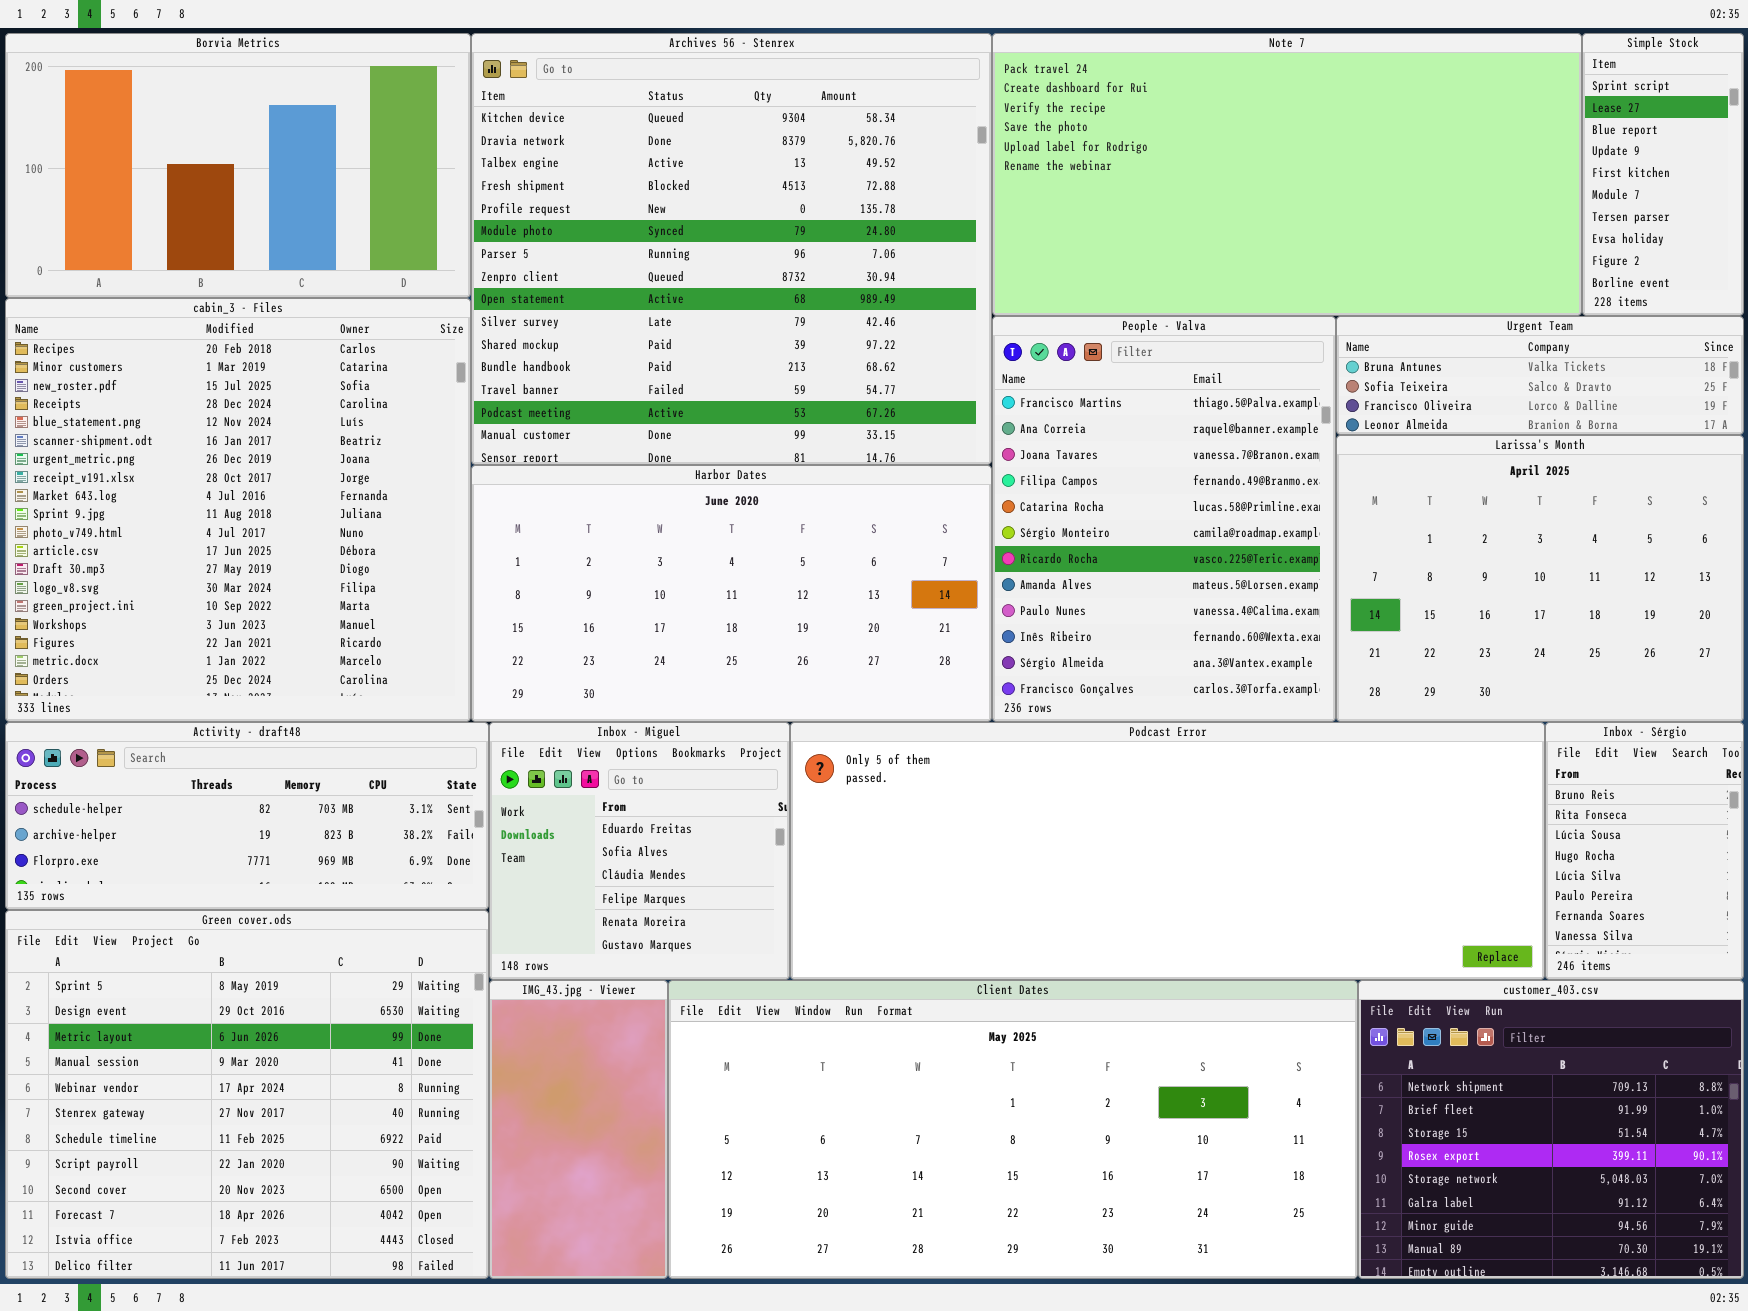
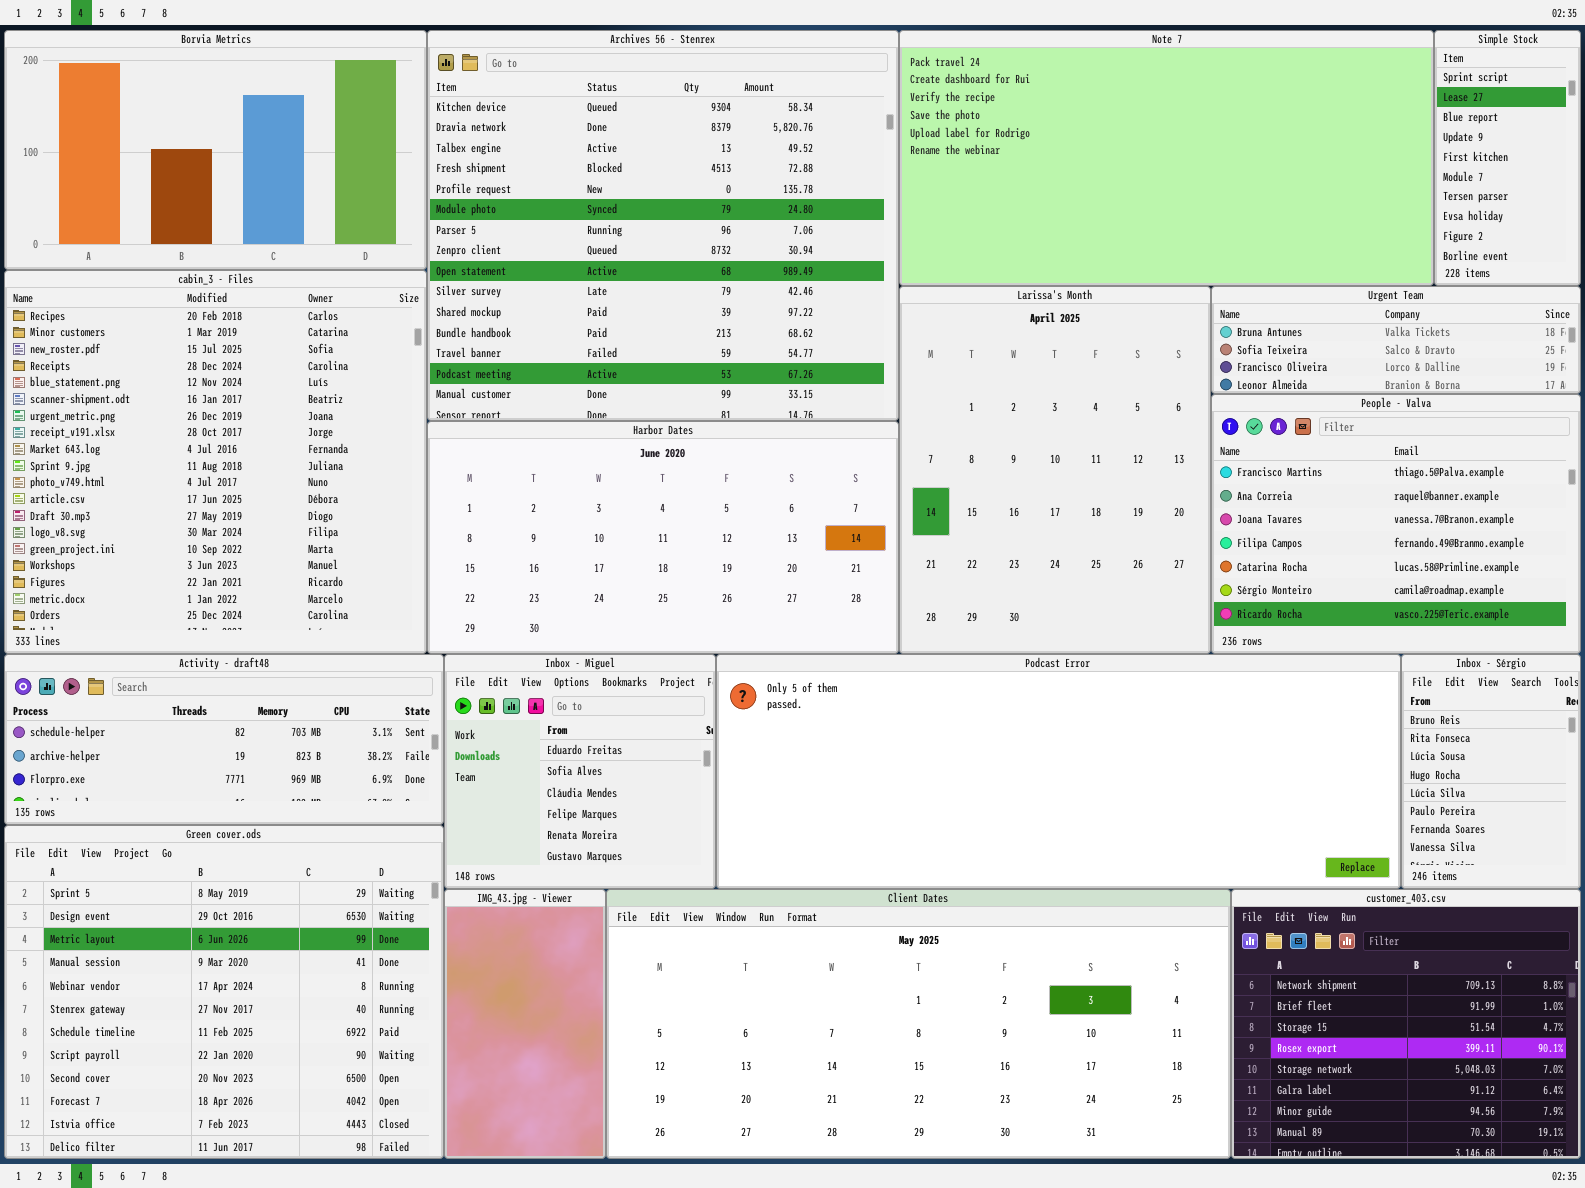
People - Valva: [992,316,1336,722] -> [1211,394,1581,654], moved, resized
Larissa's Month: [1336,435,1744,722] -> [899,286,1211,654], moved, resized

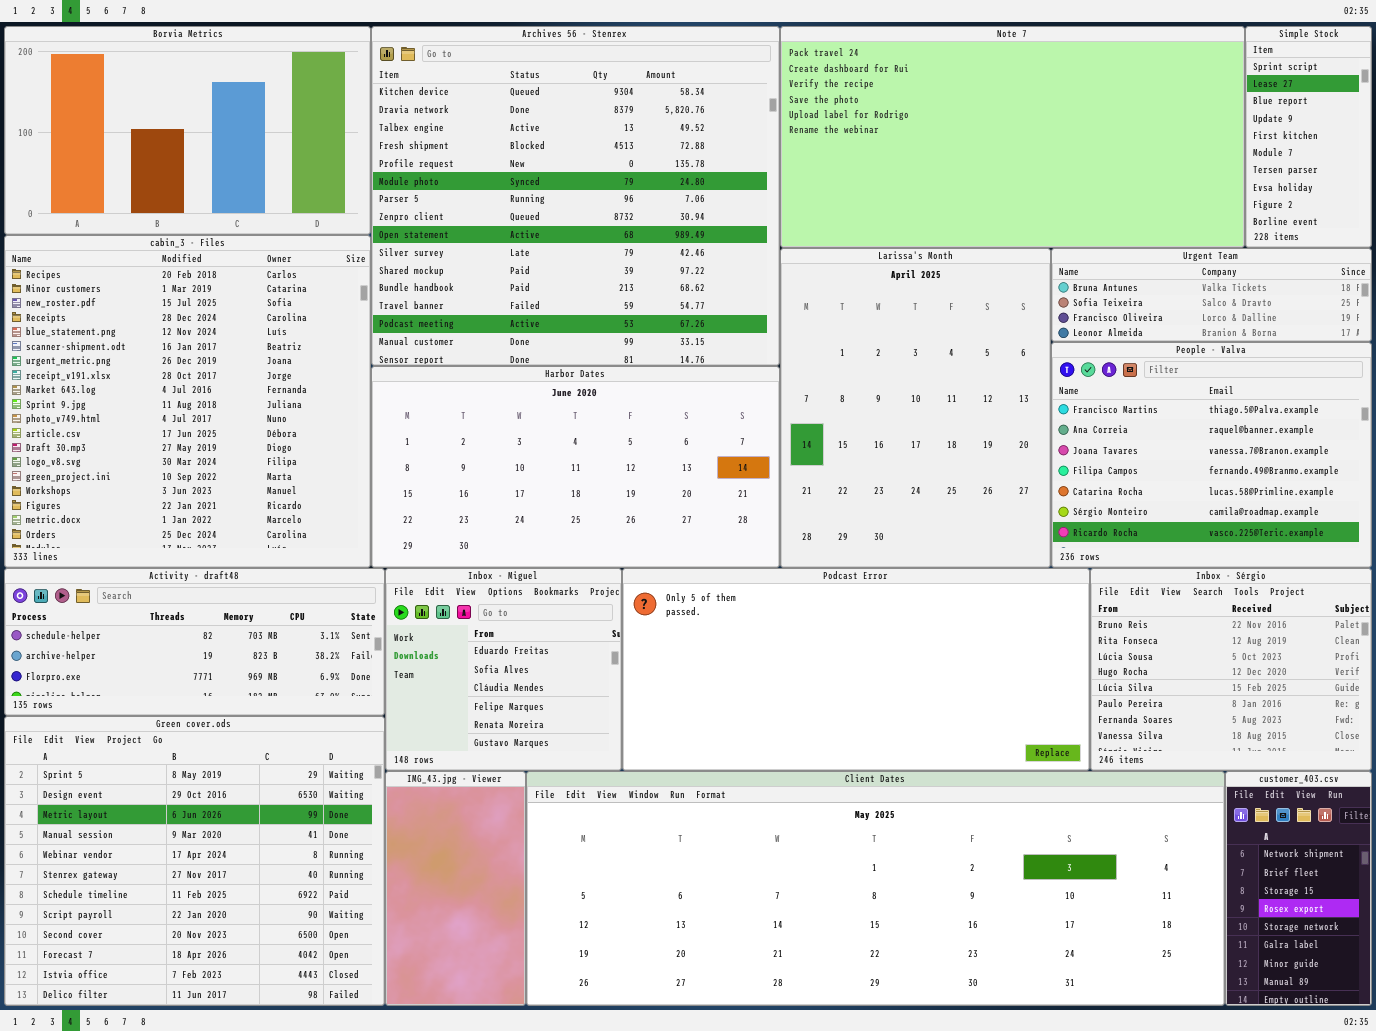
Podcast Error: [716,654,1401,889] -> [622,568,1090,771], resized
Inbox - Sérgio: [1401,654,1581,889] -> [1090,568,1372,771], resized
Client Dates: [606,889,1231,1159] -> [526,771,1225,1006], resized
customer_403.csv: [1231,889,1581,1159] -> [1225,771,1372,1006], resized

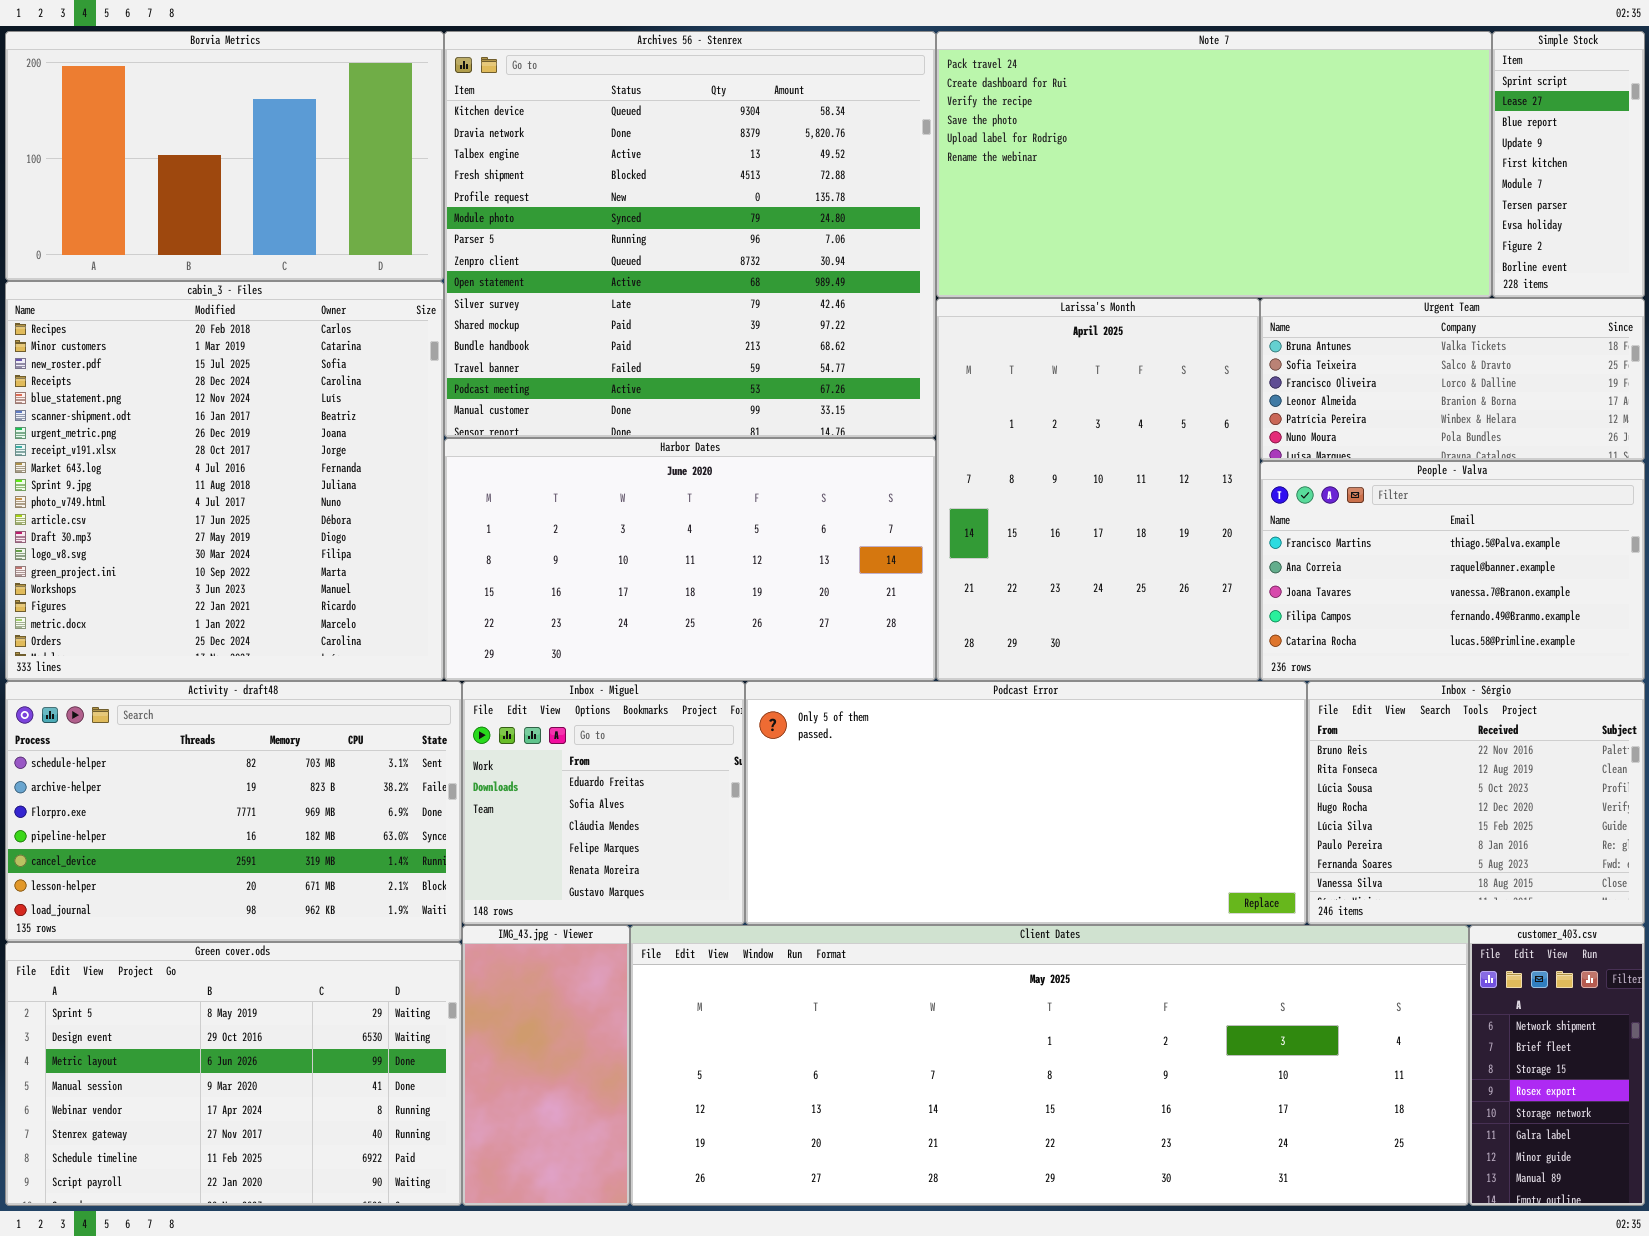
Urgent Team: [1051,248,1372,342] -> [1260,298,1645,461], resized
People - Valva: [1051,342,1372,568] -> [1260,461,1645,681], resized
Activity - draft48: [4,568,385,716] -> [5,681,462,942], resized
Green cover.ods: [4,716,385,1006] -> [5,942,462,1206], resized

